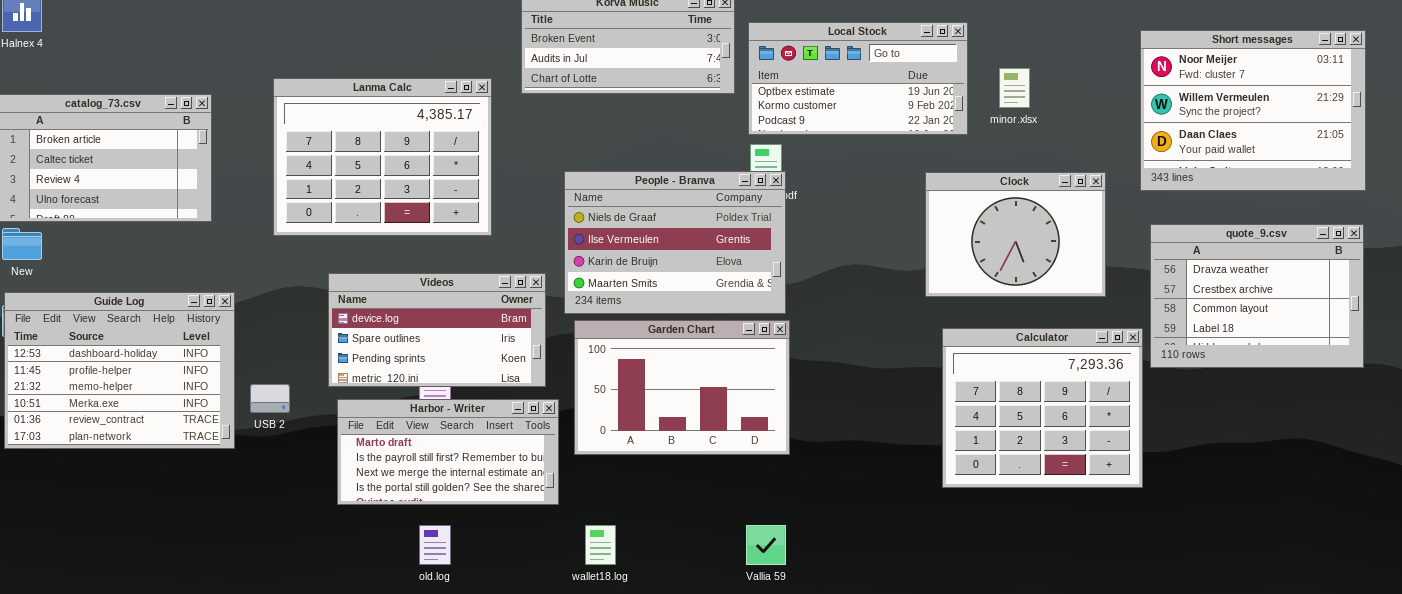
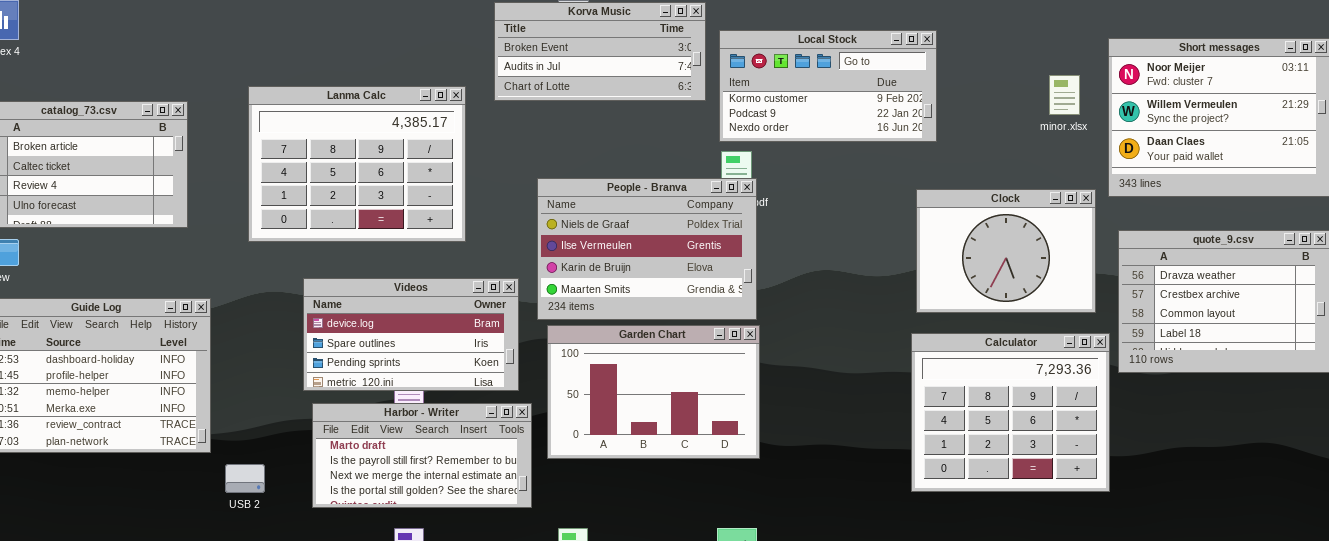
Local Stock: [748,22,968,135] -> [719,30,937,142], scrolled down 1 row
minor.xlsx: [999,68,1030,108] -> [1049,75,1080,115], moved
Clock: [925,172,1106,297] -> [916,189,1096,313], moved
USB 2: [250,384,290,413] -> [225,464,265,493], moved

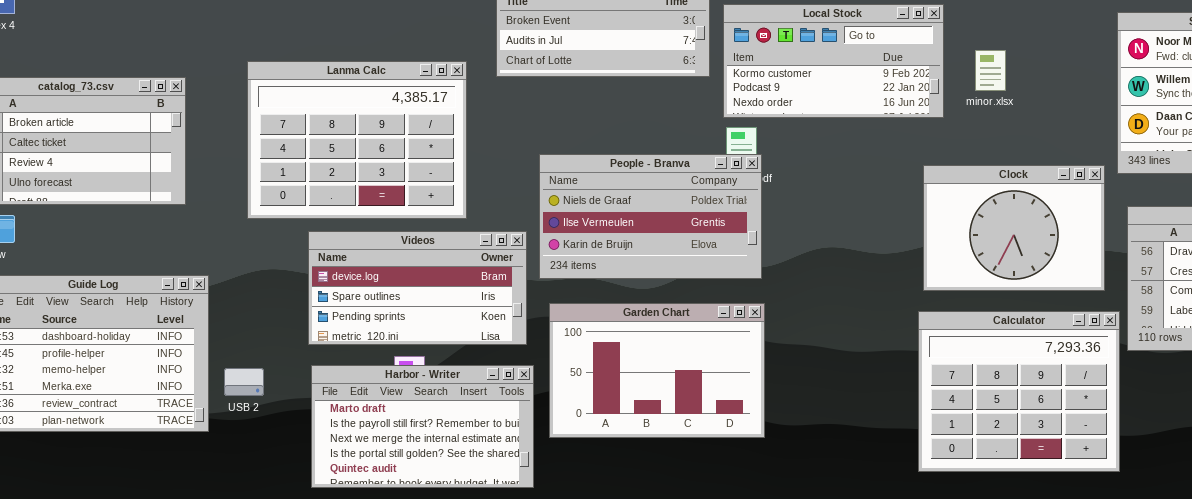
minor.xlsx: [1049,75,1080,115] -> [975,50,1006,91], moved
People - Branva: [537,178,757,320] -> [539,154,762,279], resized
Videos: [303,278,519,391] -> [308,231,527,345], moved
Harbor - Writer: [312,403,532,508] -> [311,365,534,488], resized
USB 2: [225,464,265,493] -> [224,368,264,396], moved

